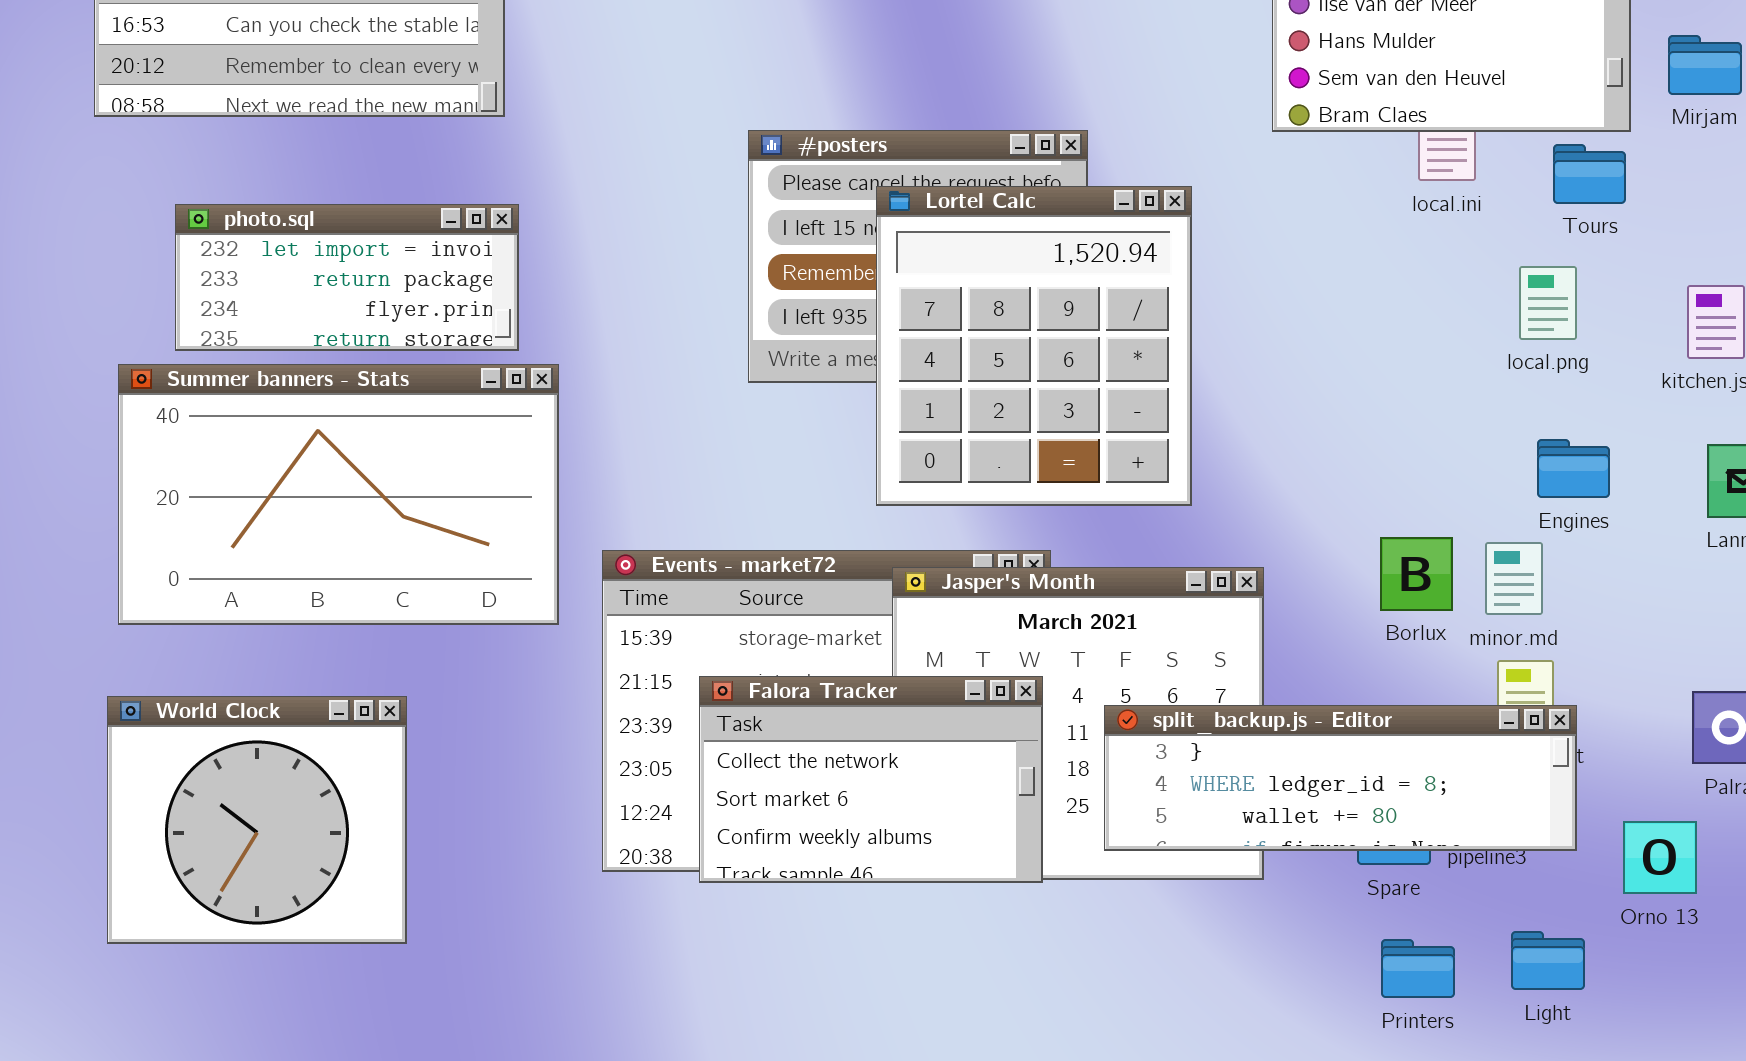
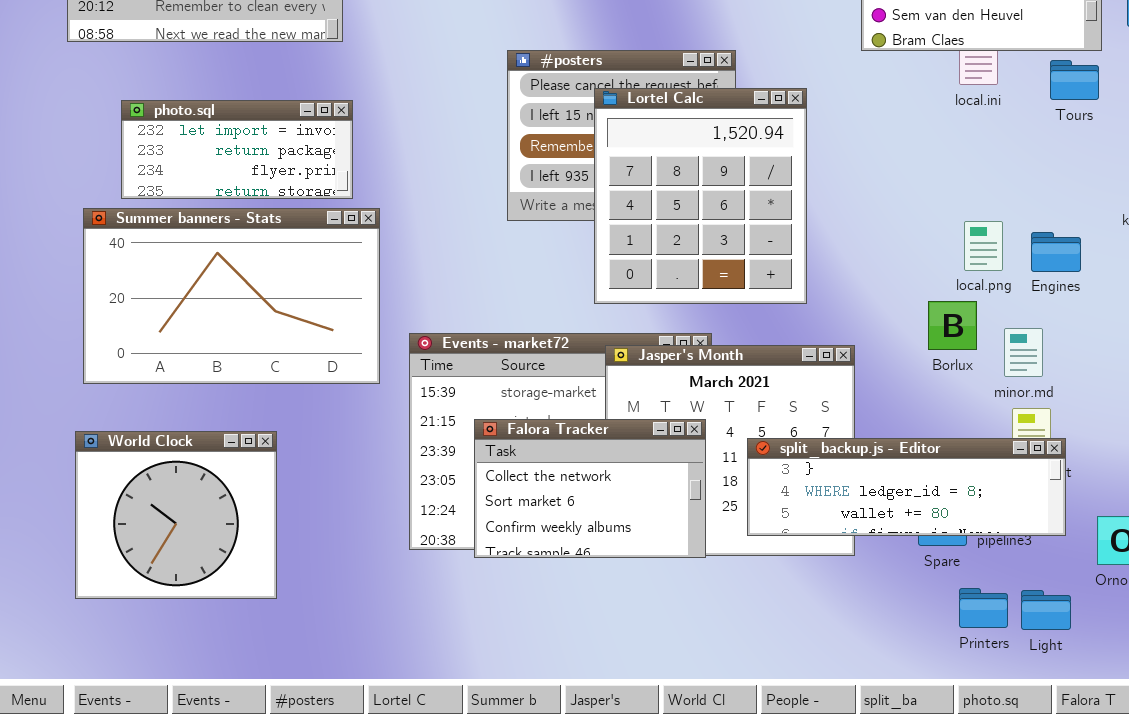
local.png: [1519,266,1577,340] -> [964,221,1003,271], moved
Engines: [1537,439,1610,498] -> [1031,232,1081,272], moved
Borlux: [1380,537,1453,611] -> [928,301,977,350], moved
Printers: [1381,939,1455,998] -> [959,588,1008,628], moved

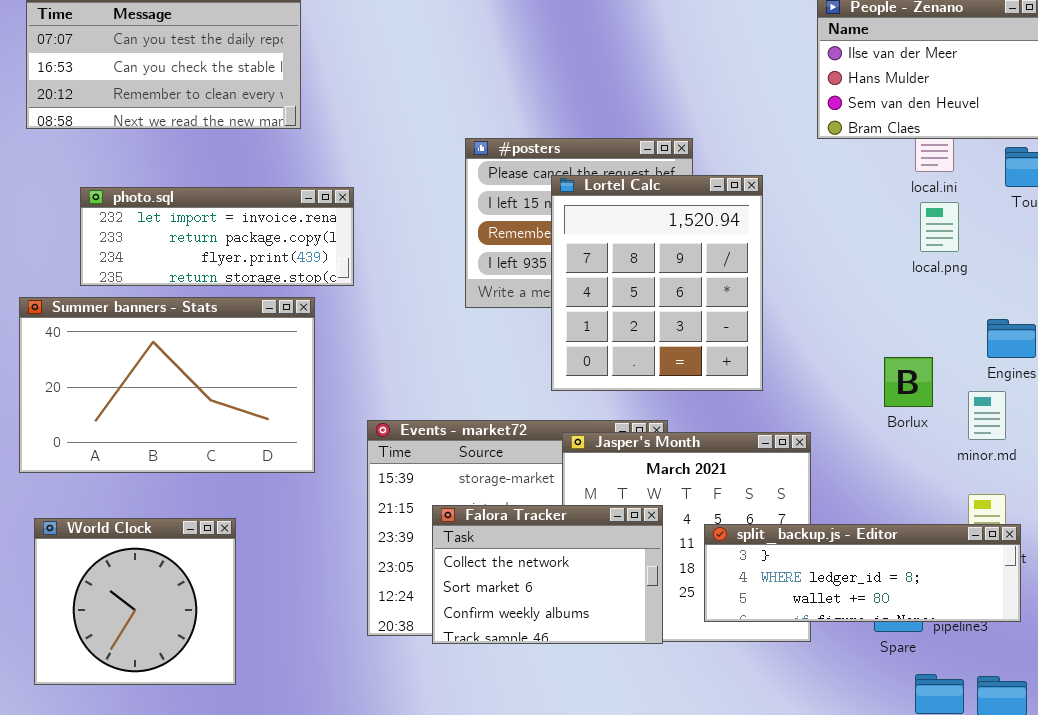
photo.sql: [121,100,353,199] -> [80,187,354,286], resized
Summer banners - Stats: [83,208,380,384] -> [19,297,315,473], moved
local.png: [964,221,1003,271] -> [920,202,959,252], moved
Borlux: [928,301,977,350] -> [884,357,933,407], moved
minor.md: [1004,328,1043,377] -> [968,391,1006,440], moved

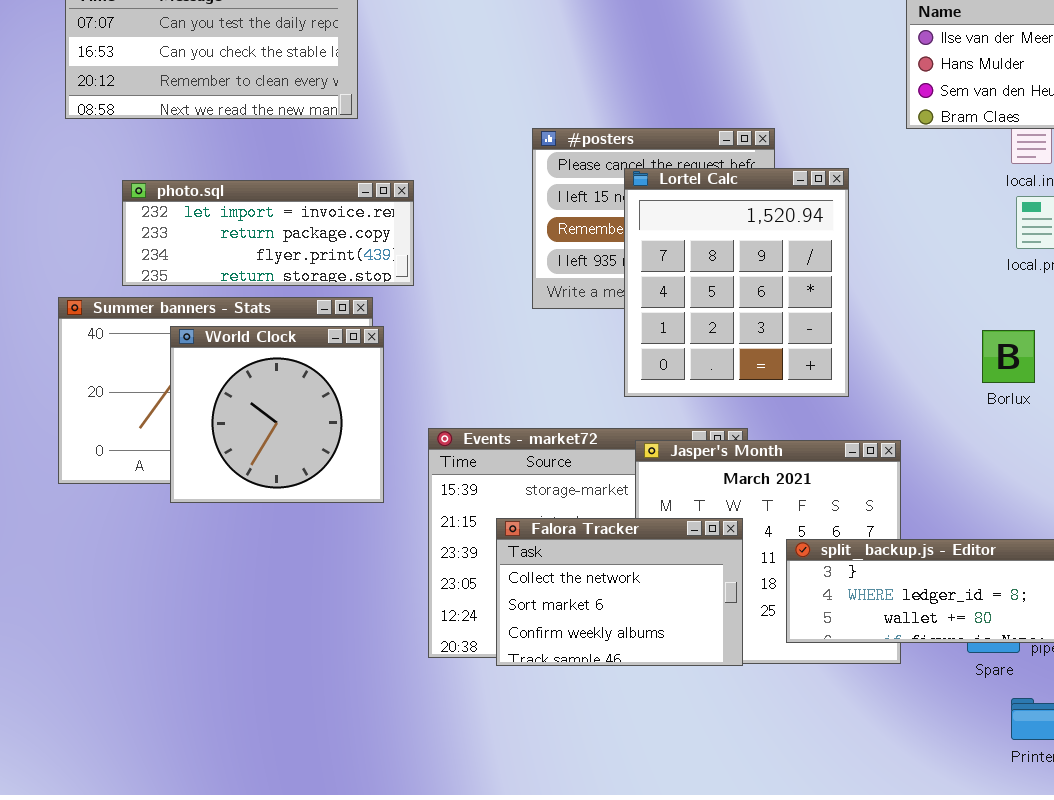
Borlux: [884,357,933,407] -> [982,330,1035,383], moved
World Clock: [34,518,236,685] -> [170,326,384,503], moved

